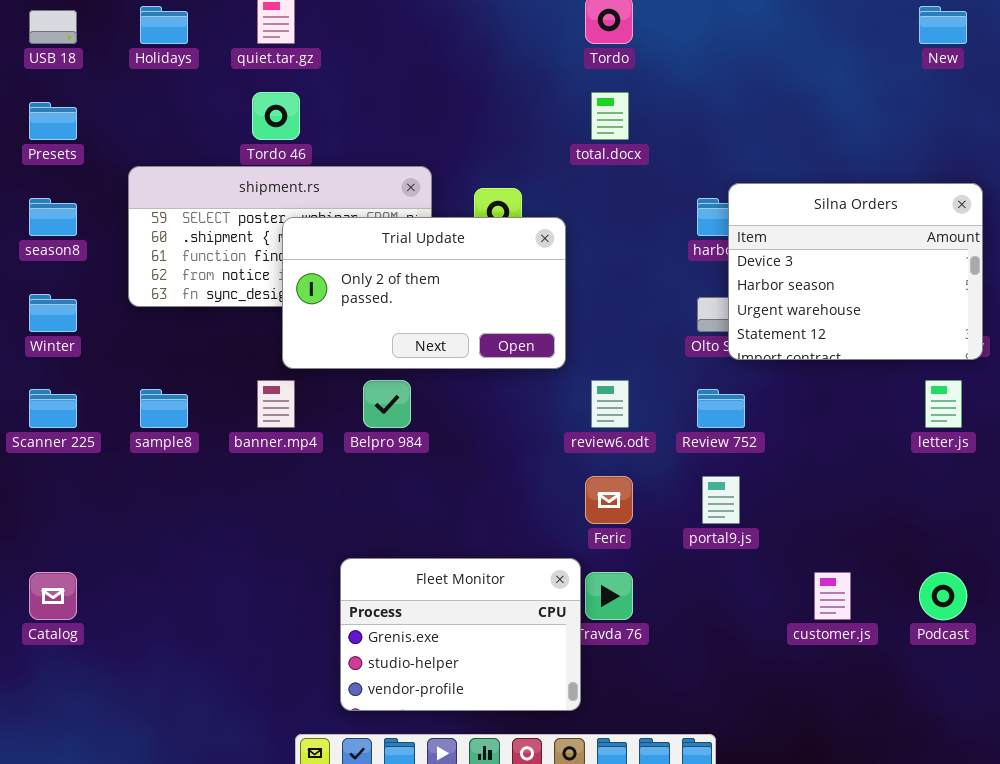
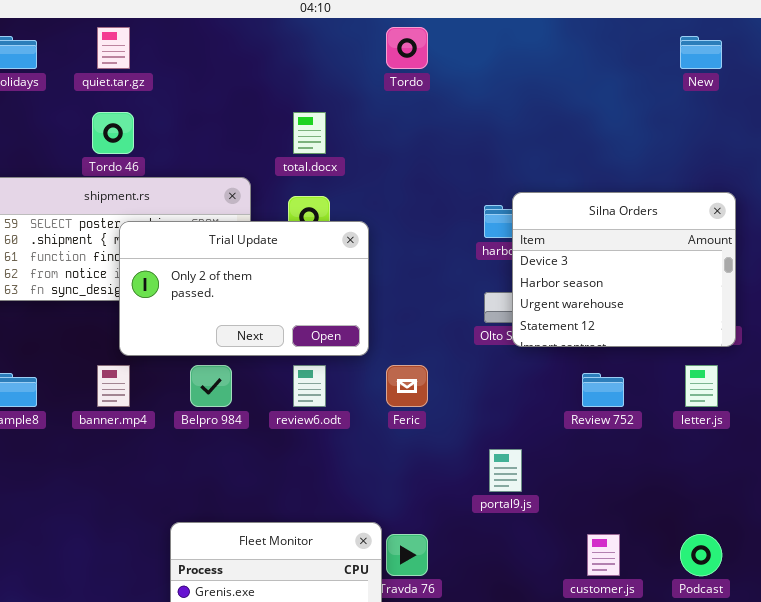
total.docx: [591,92,629,140] -> [293,112,326,154], moved
review6.odt: [591,380,629,428] -> [293,365,326,407], moved
Review 752: [697,389,745,428] -> [582,373,624,407], moved
Feric: [585,476,633,524] -> [386,365,428,407], moved

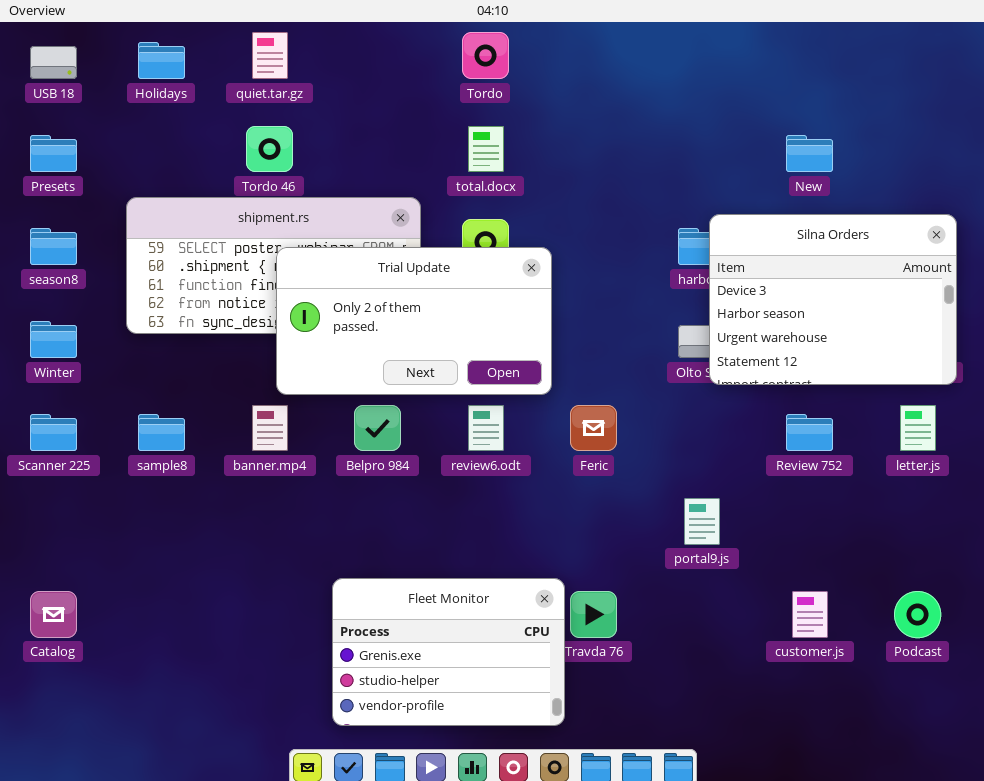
Tordo: [386,27,428,69] -> [462,32,509,79], moved
New: [680,36,722,69] -> [786,135,833,172], moved

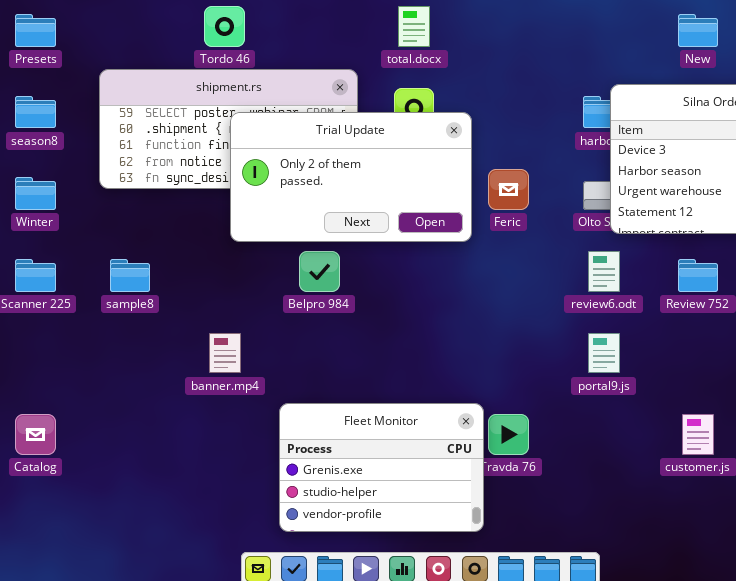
banner.mp4: [252,405,288,451] -> [209,333,241,373], moved
review6.odt: [468,405,504,451] -> [588,251,620,292], moved
Feric: [570,405,617,451] -> [488,169,529,210], moved

